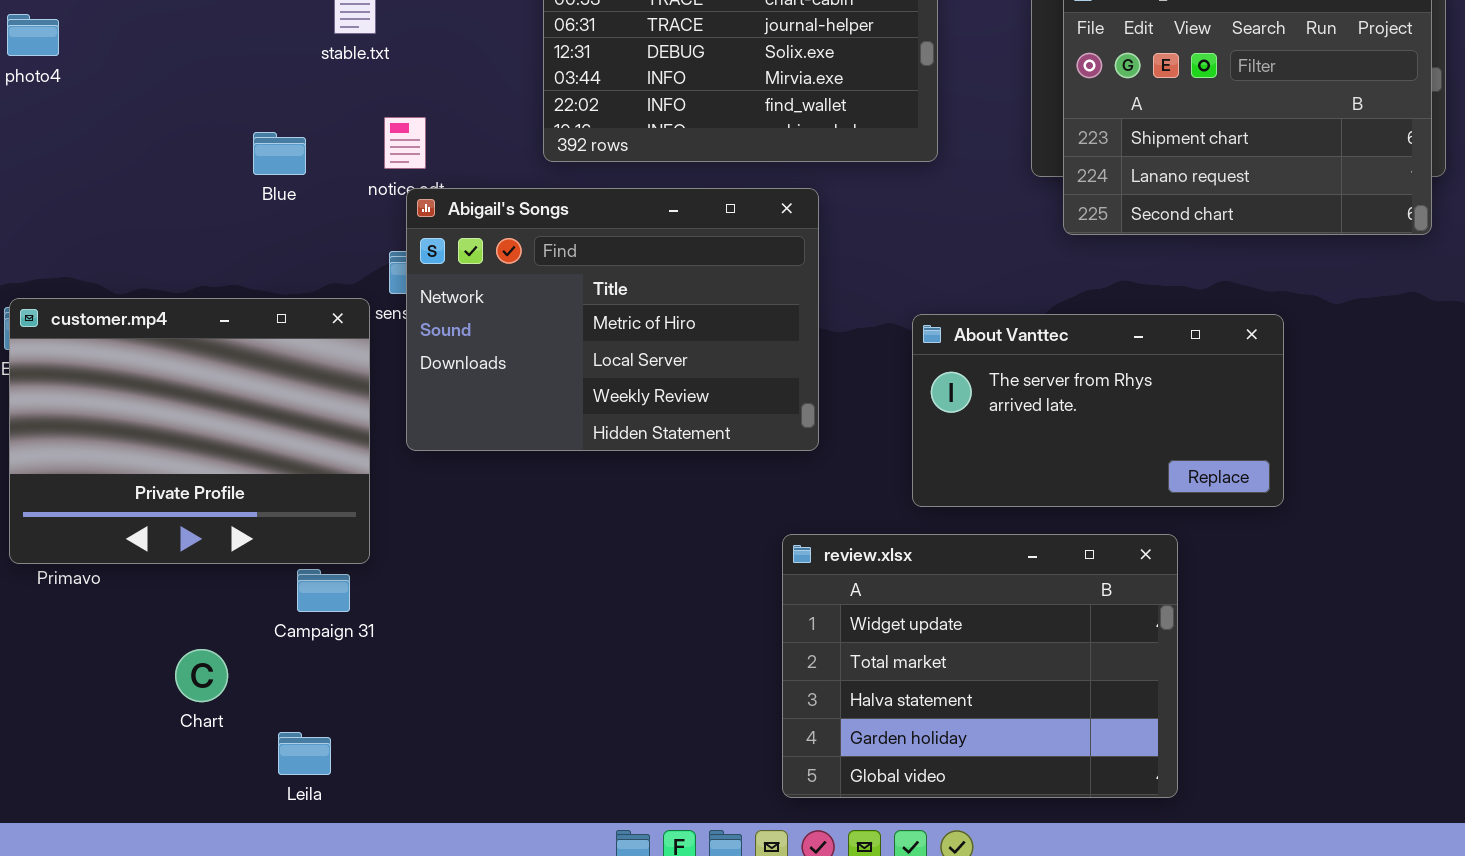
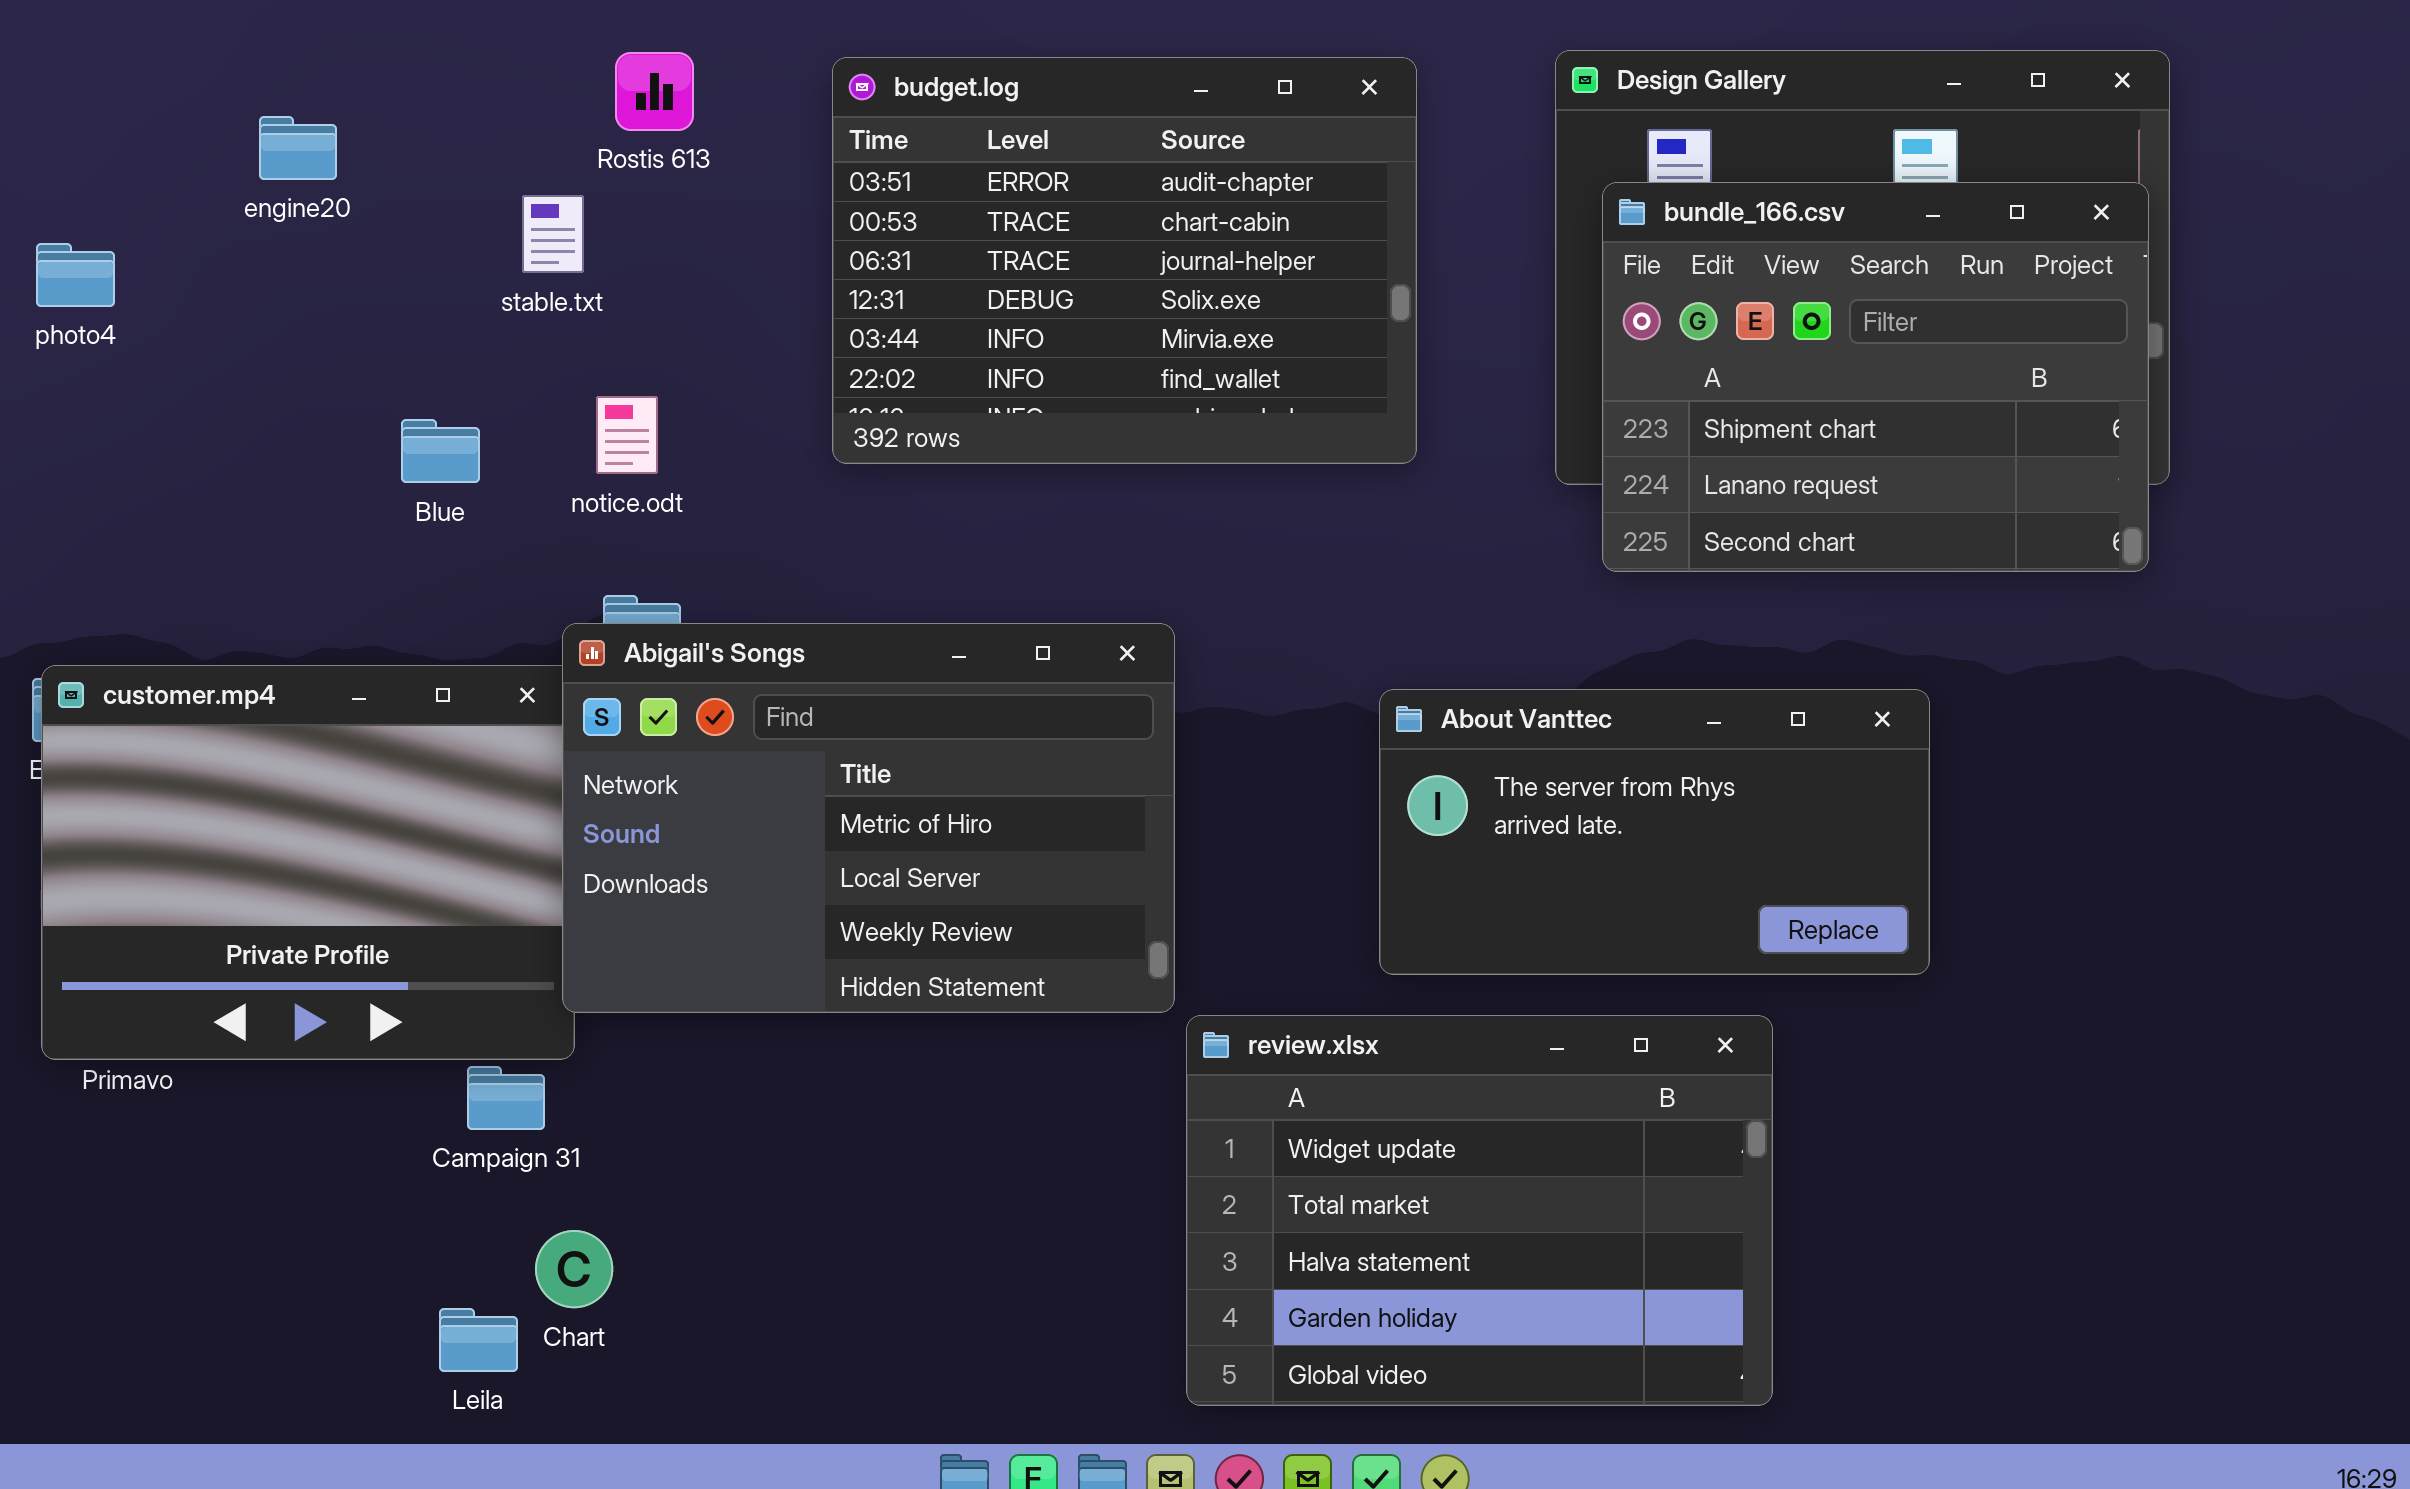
Abigail's Songs: [406,188,819,451] -> [562,623,1175,1013], moved
Chart: [175,649,228,702] -> [535,1230,613,1308], moved

